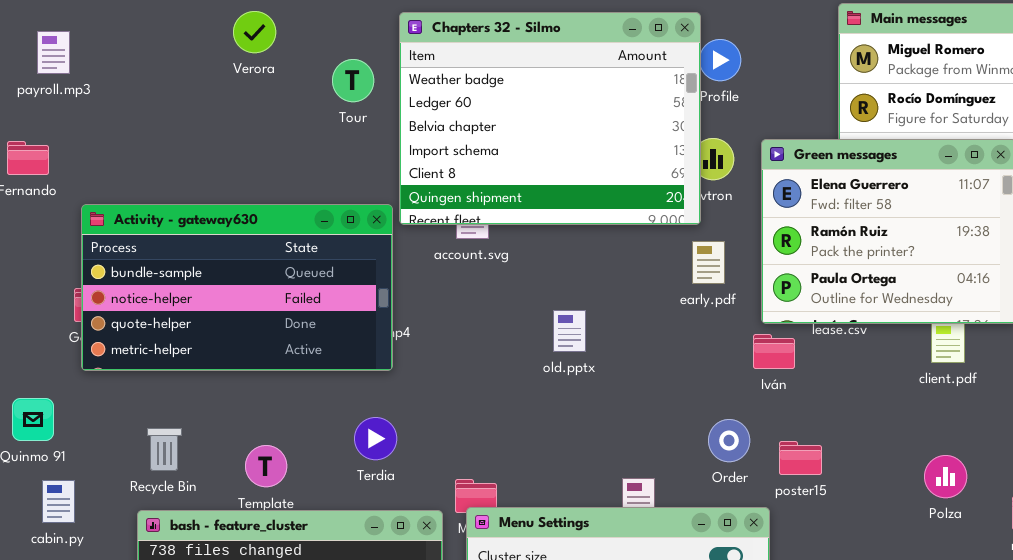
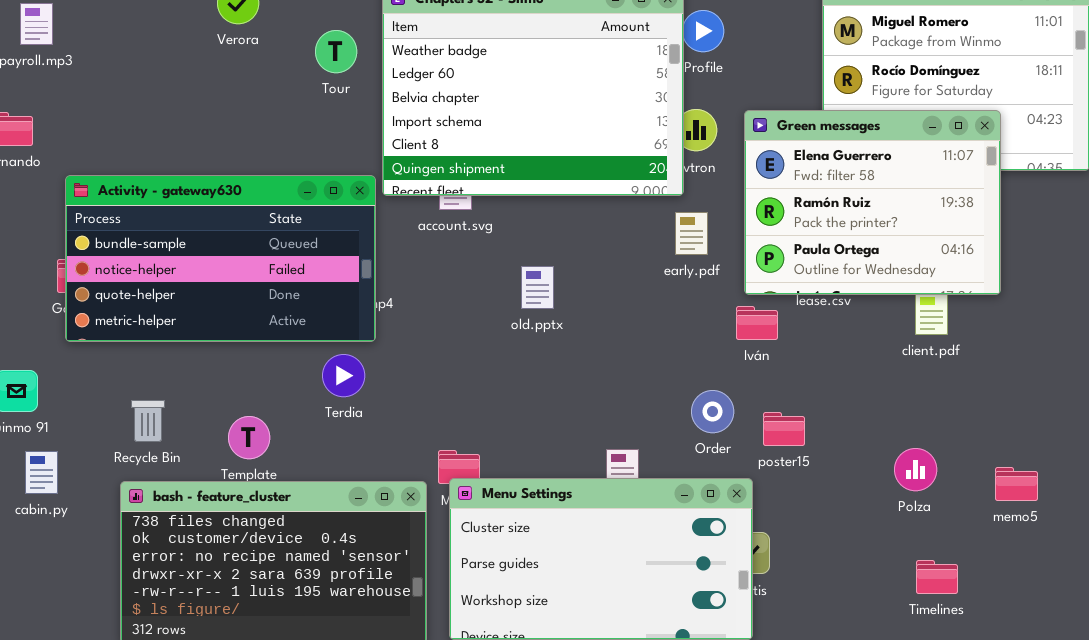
old.pptx: [553,310,586,352] -> [521,266,554,309], moved
Terdia: [354,417,397,460] -> [322,354,365,397], moved
Polza: [924,455,967,498] -> [894,448,937,491], moved

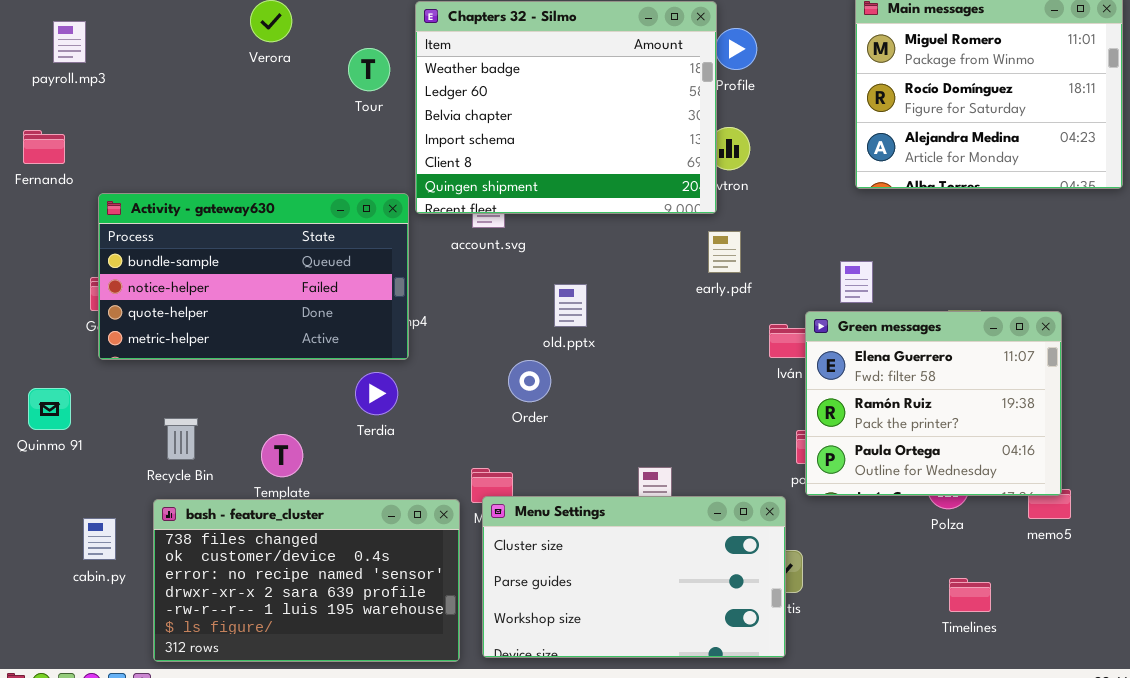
Green messages: [744,110,1001,295] -> [805,311,1062,496], moved
Order: [691,390,734,433] -> [508,360,551,402], moved
cabin.py: [25,451,58,494] -> [83,518,116,560], moved

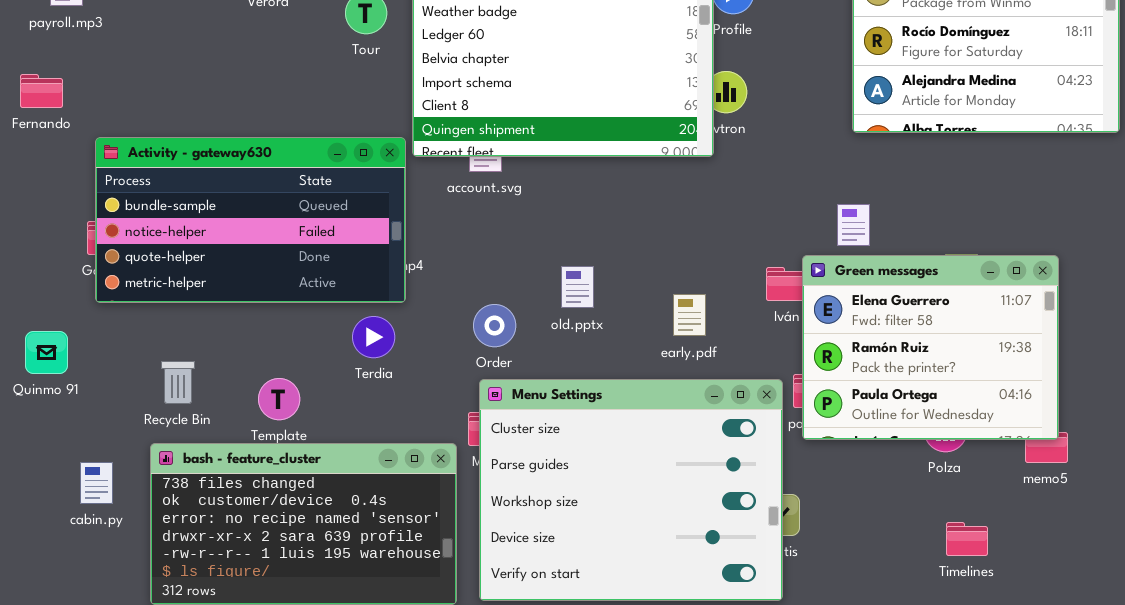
early.pdf: [708,231,741,273] -> [673,294,706,336], moved
old.pptx: [554,284,587,327] -> [561,266,594,308], moved
Order: [508,360,551,402] -> [473,304,516,347], moved
Menu Settings: [482,496,786,658] -> [479,379,783,601], resized

